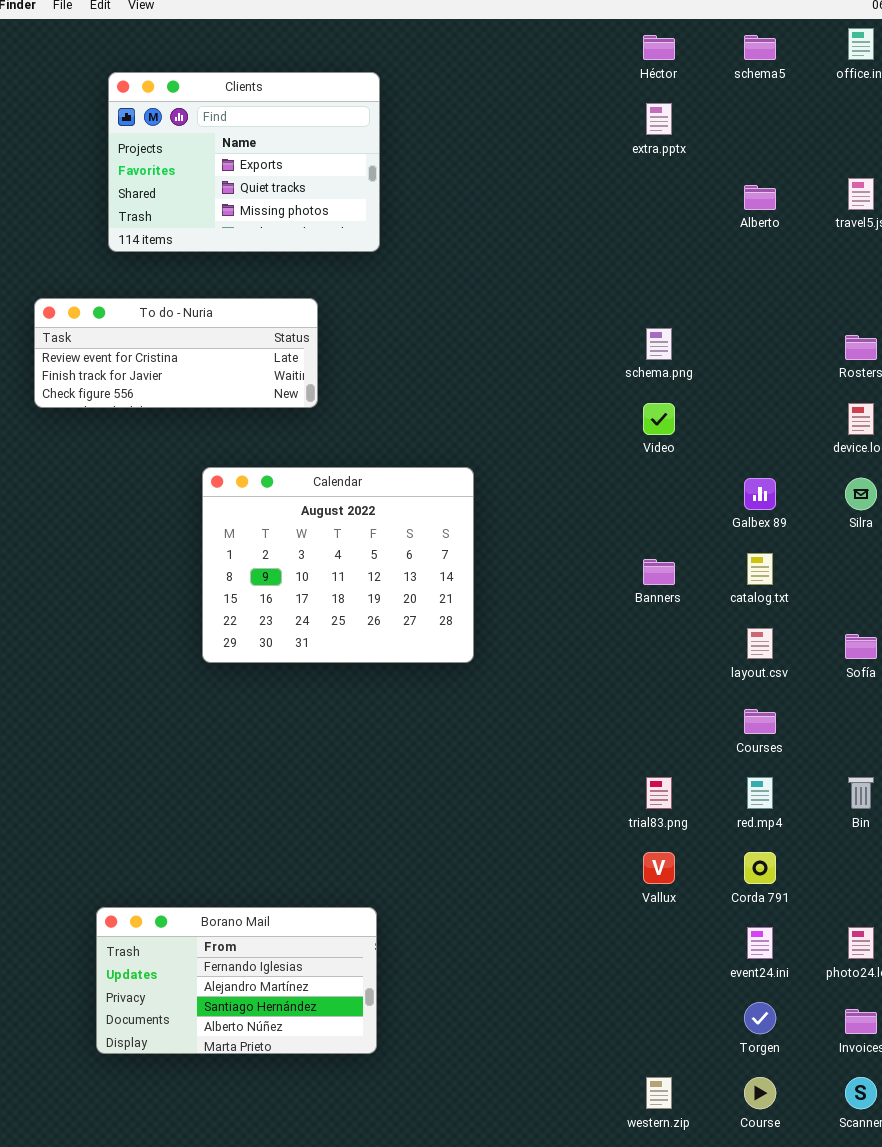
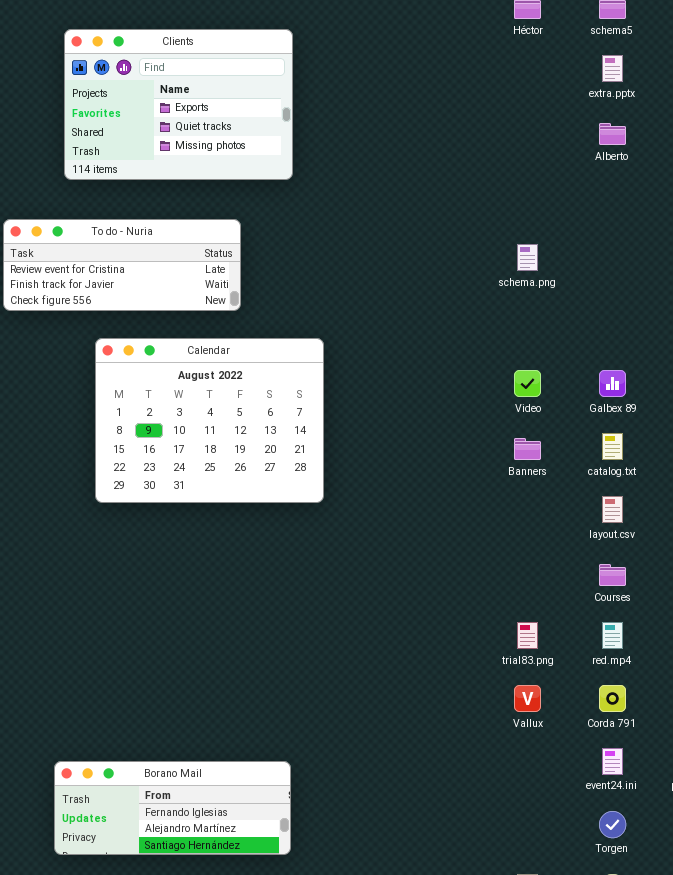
extra.pptx: [646,103,672,135] -> [602,55,623,82], moved
Video: [643,403,675,435] -> [514,370,541,397], moved
Calendar: [202,467,474,663] -> [95,338,324,503], moved
Borano Mail: [96,907,377,1054] -> [54,761,291,855], resized

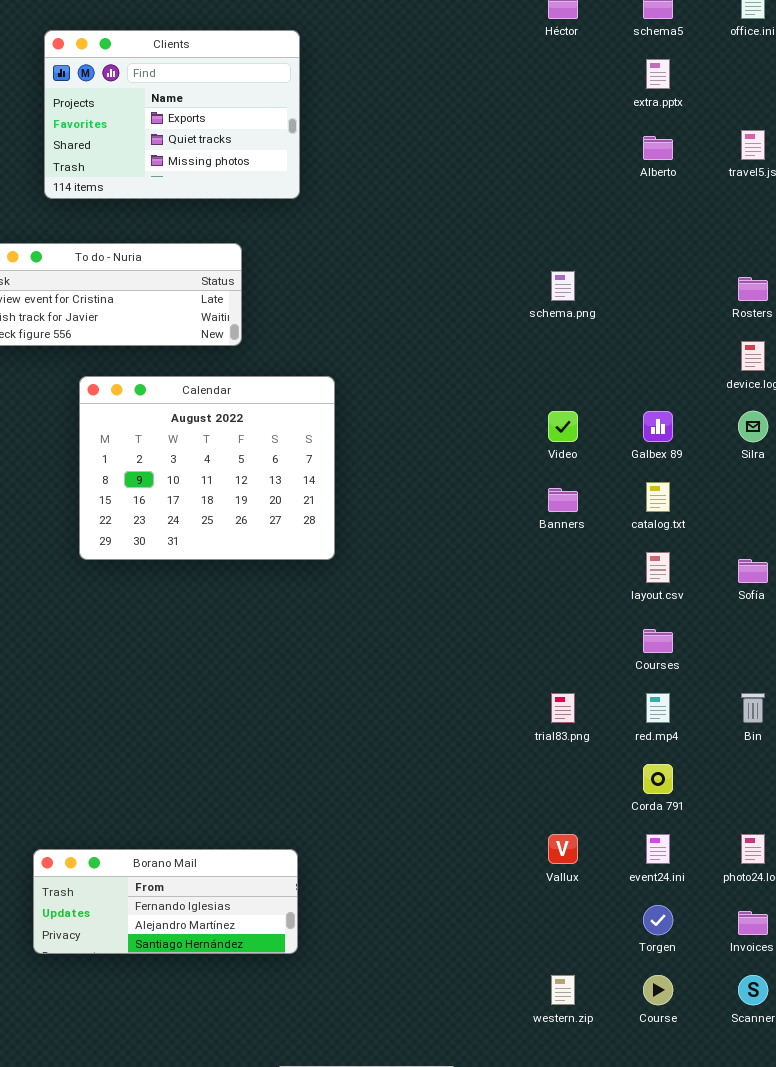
Vallux: [514,685,541,712] -> [548,834,578,864], moved

